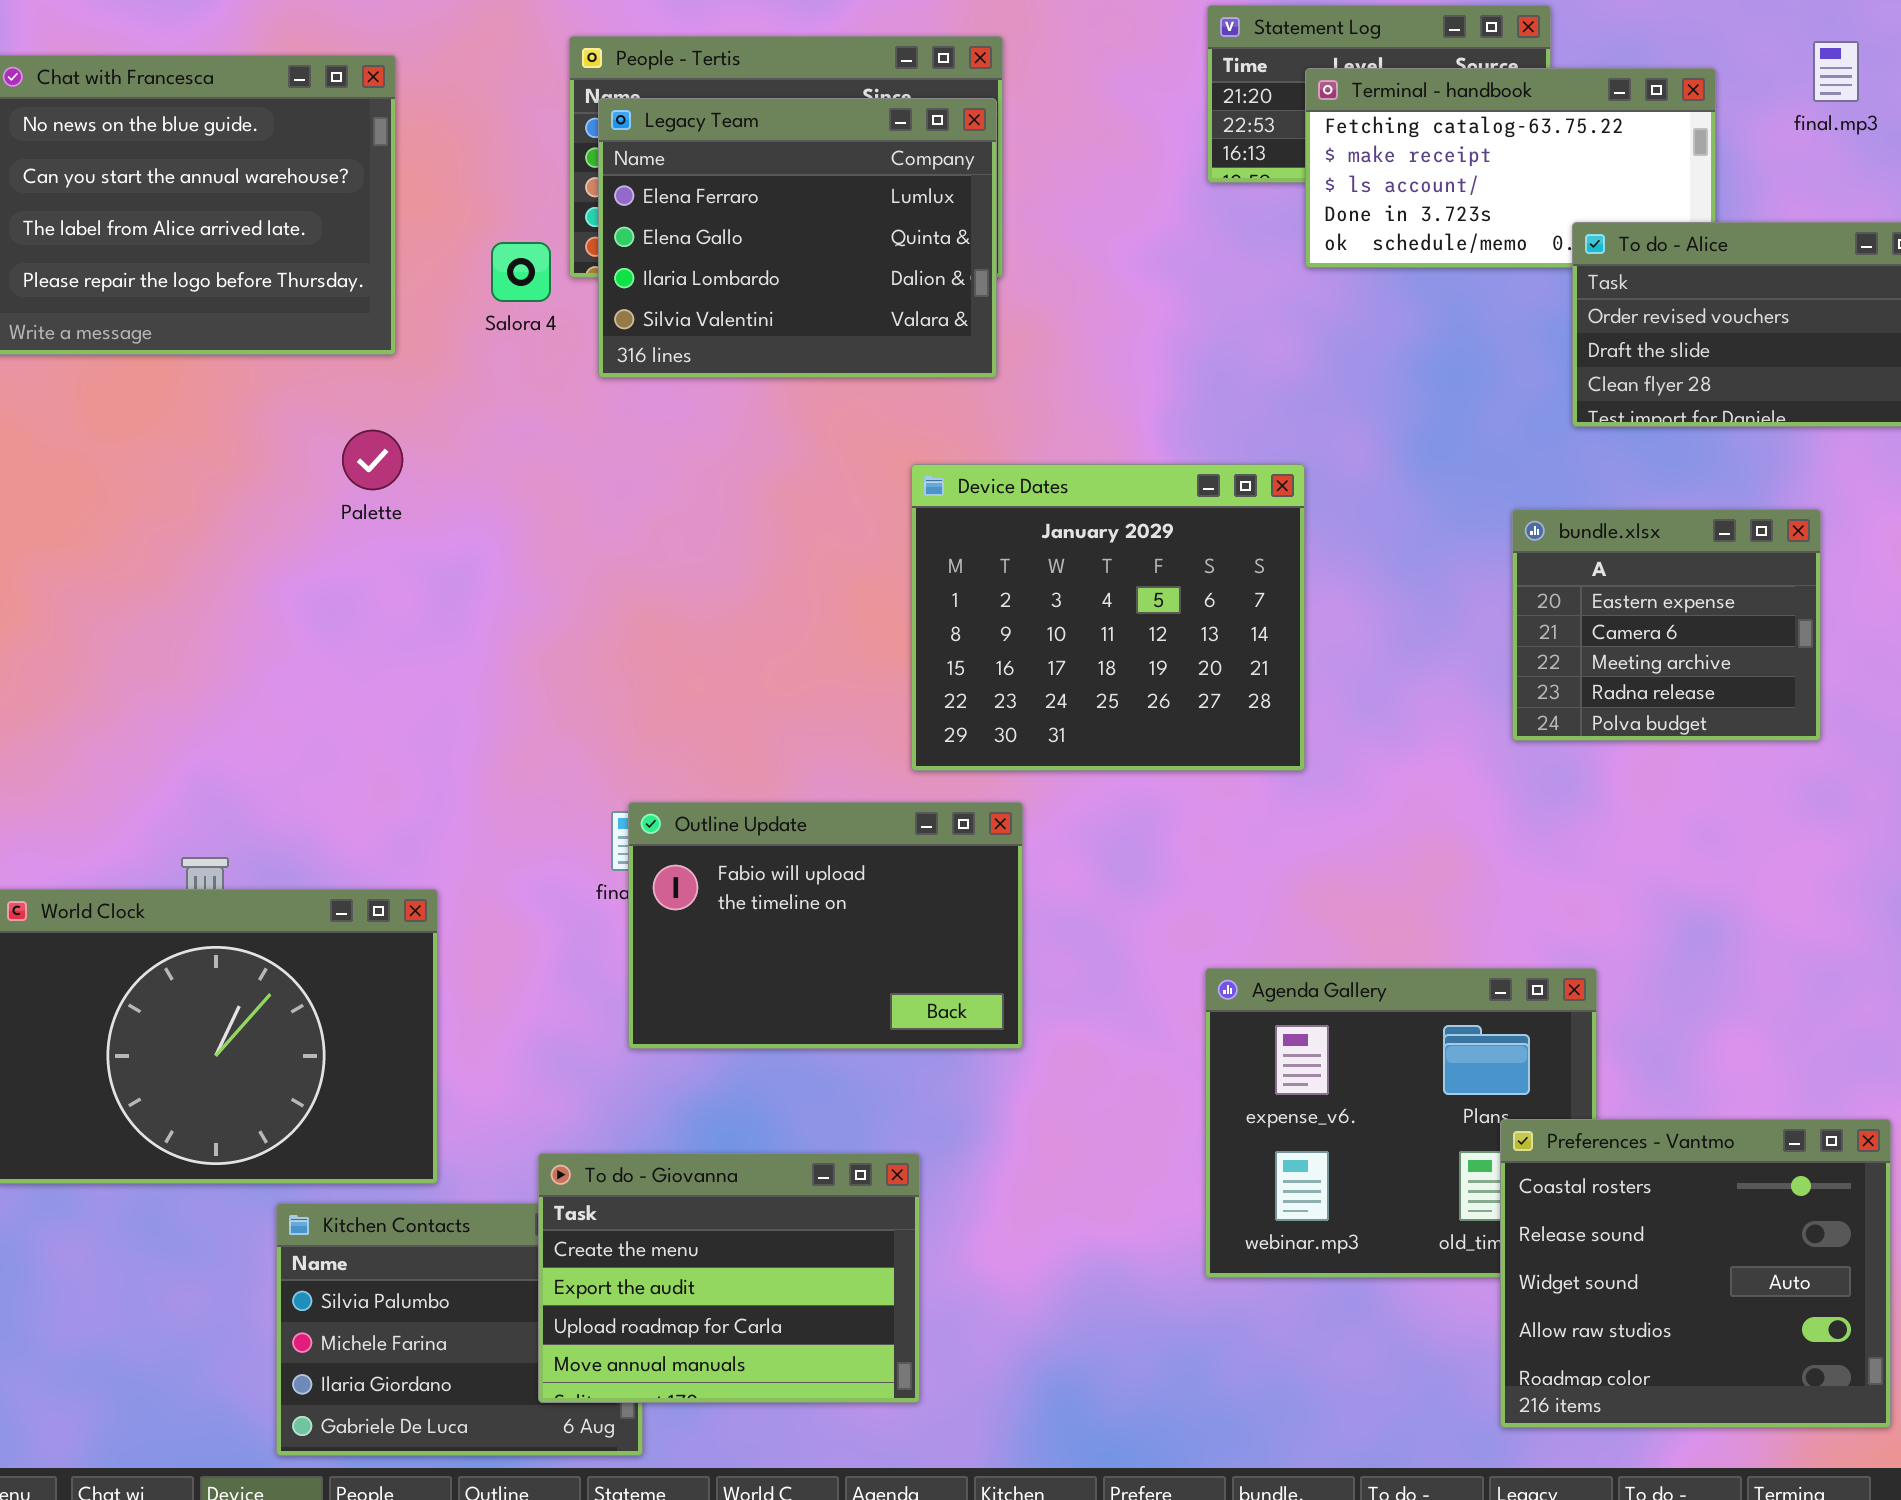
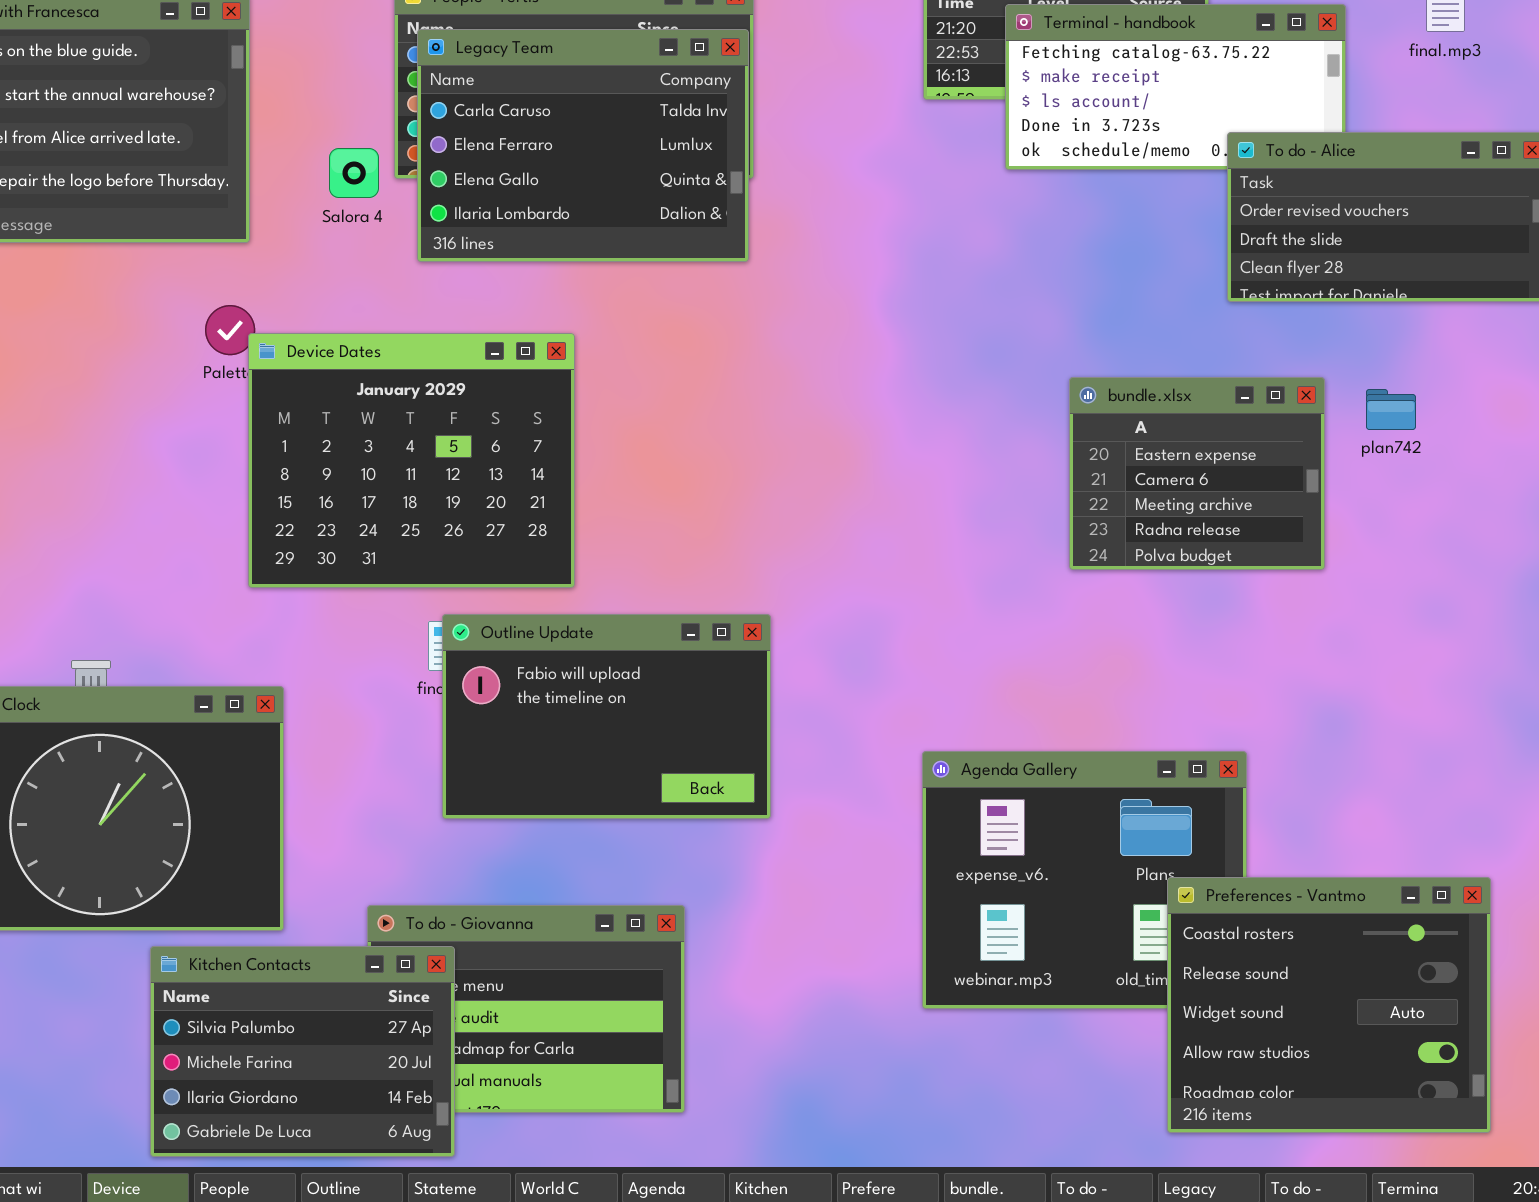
Legacy Team: [598,98,997,378] -> [417,29,749,262], scrolled up 1 row
Device Dates: [911,464,1305,771] -> [248,333,575,588], moved
bundle.xlsx: [1512,509,1821,741] -> [1069,377,1325,570], moved
Kitchen Contacts: [276,1203,643,1456] -> [150,946,455,1157], raised

